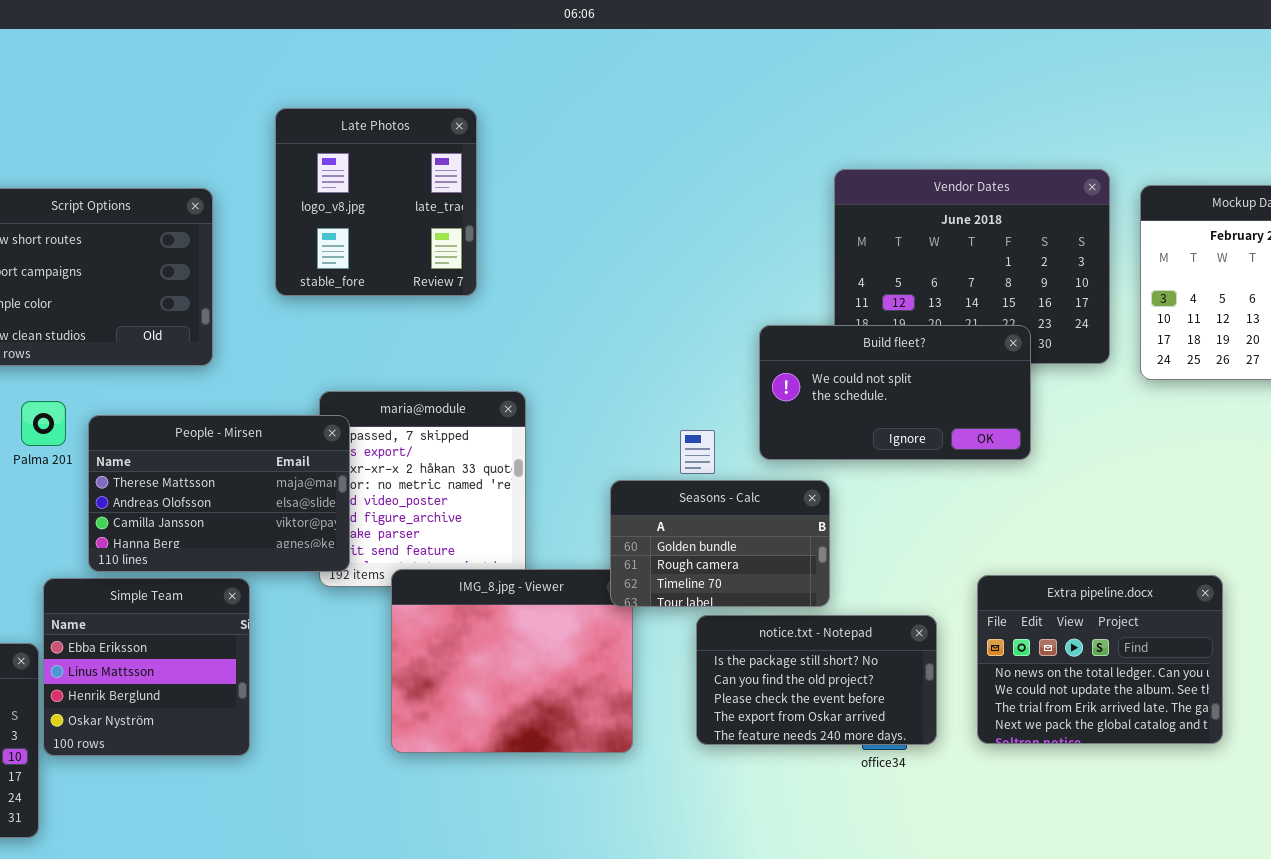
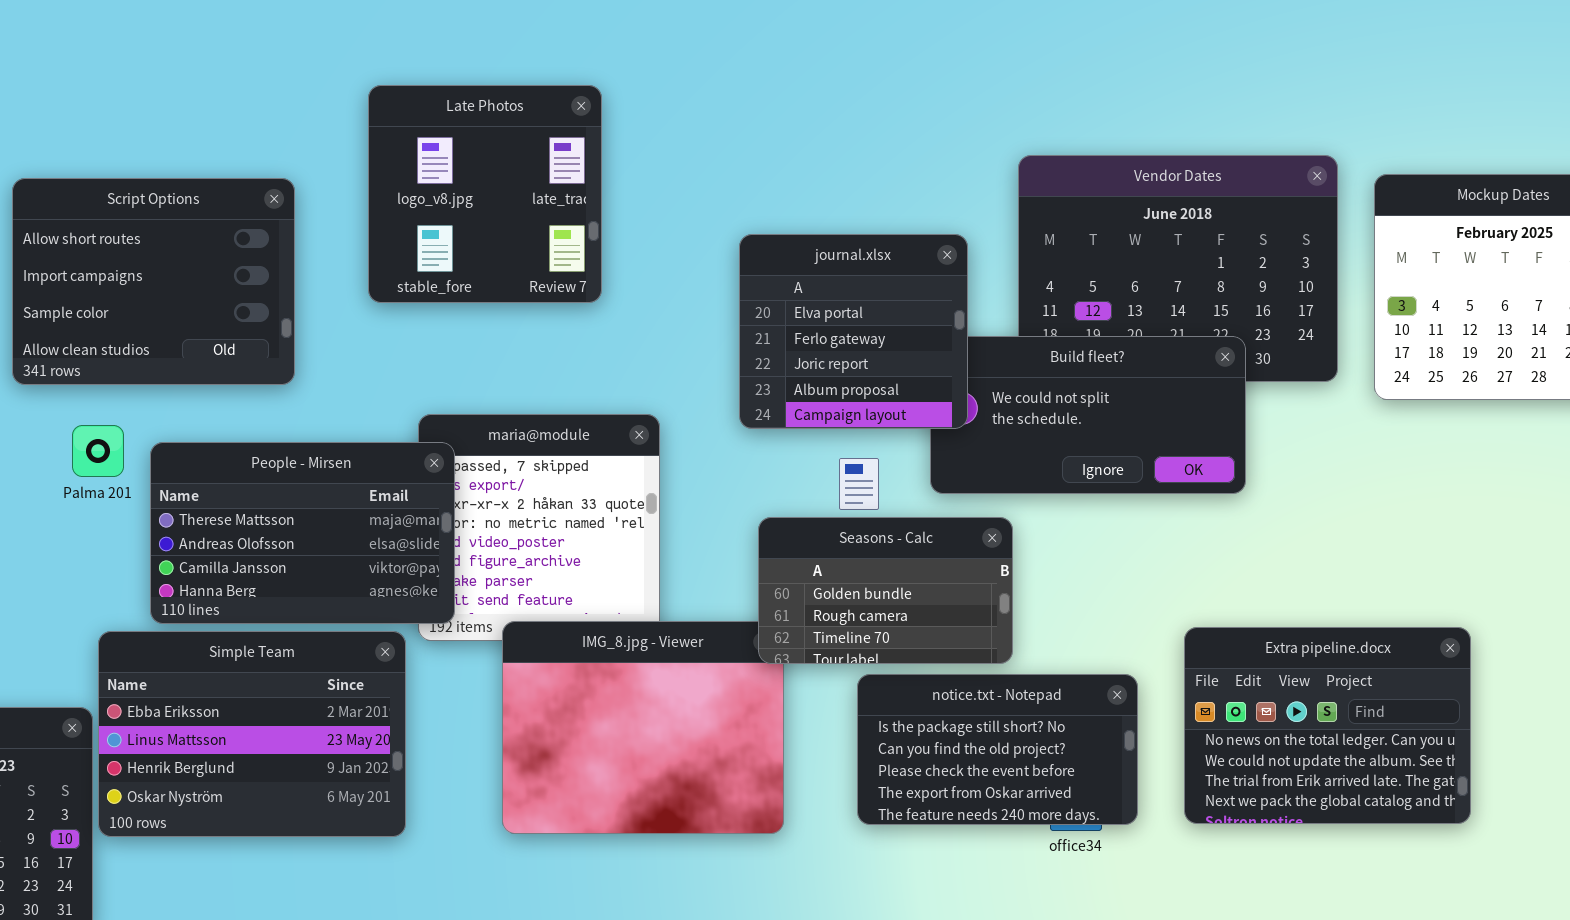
journal.xlsx: none -> [739,234,968,429], opened
Simple Team: [43,578,250,756] -> [98,631,406,837], resized

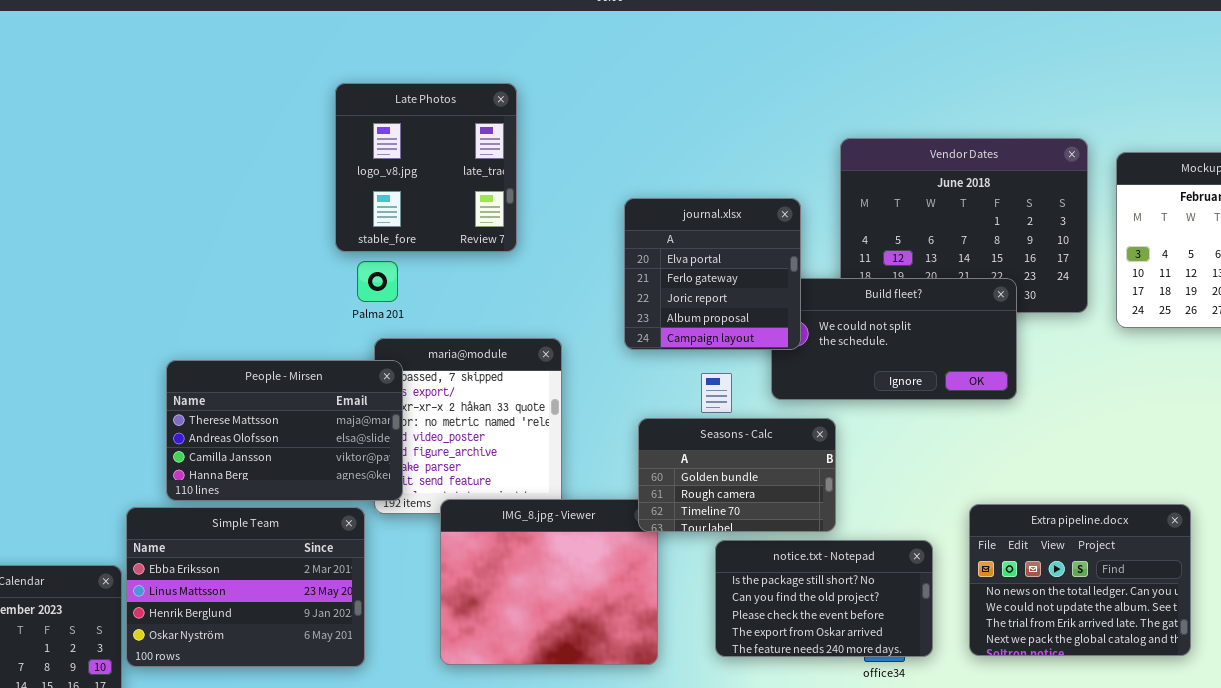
Script Options: [12,178,295,385] -> none, closed
Palma 201: [72,425,124,477] -> [357,261,398,302], moved

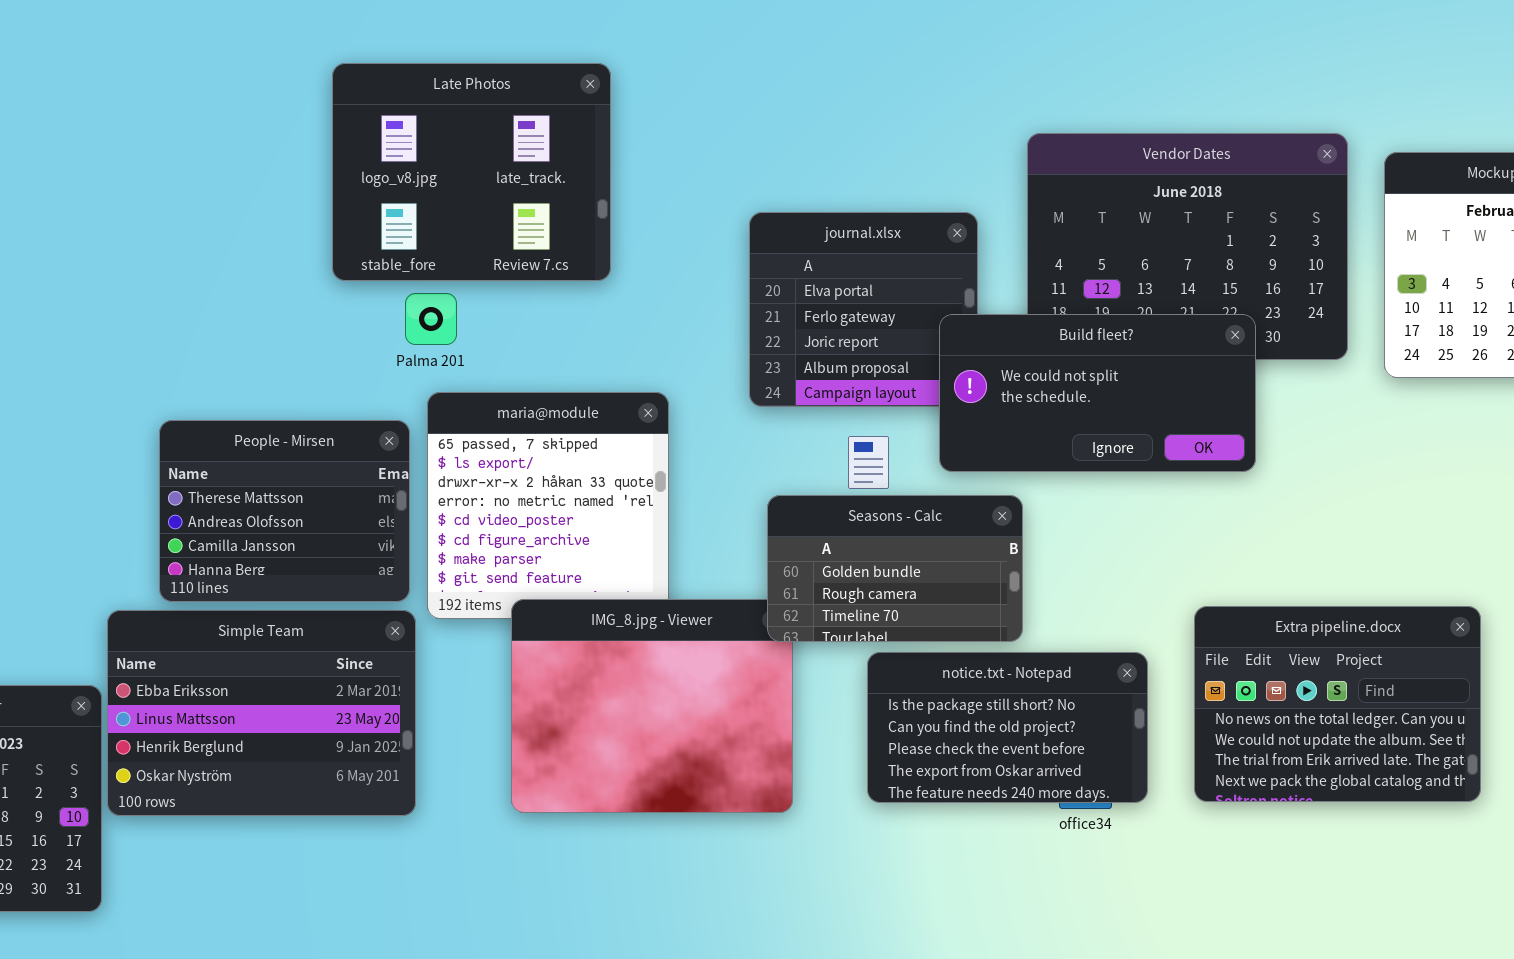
Late Photos: [335,83,517,252] -> [332,63,611,281], resized
Build fleet?: [771,278,1017,400] -> [939,314,1256,472], raised
People - Mirsen: [166,360,403,501] -> [159,420,410,602], resized

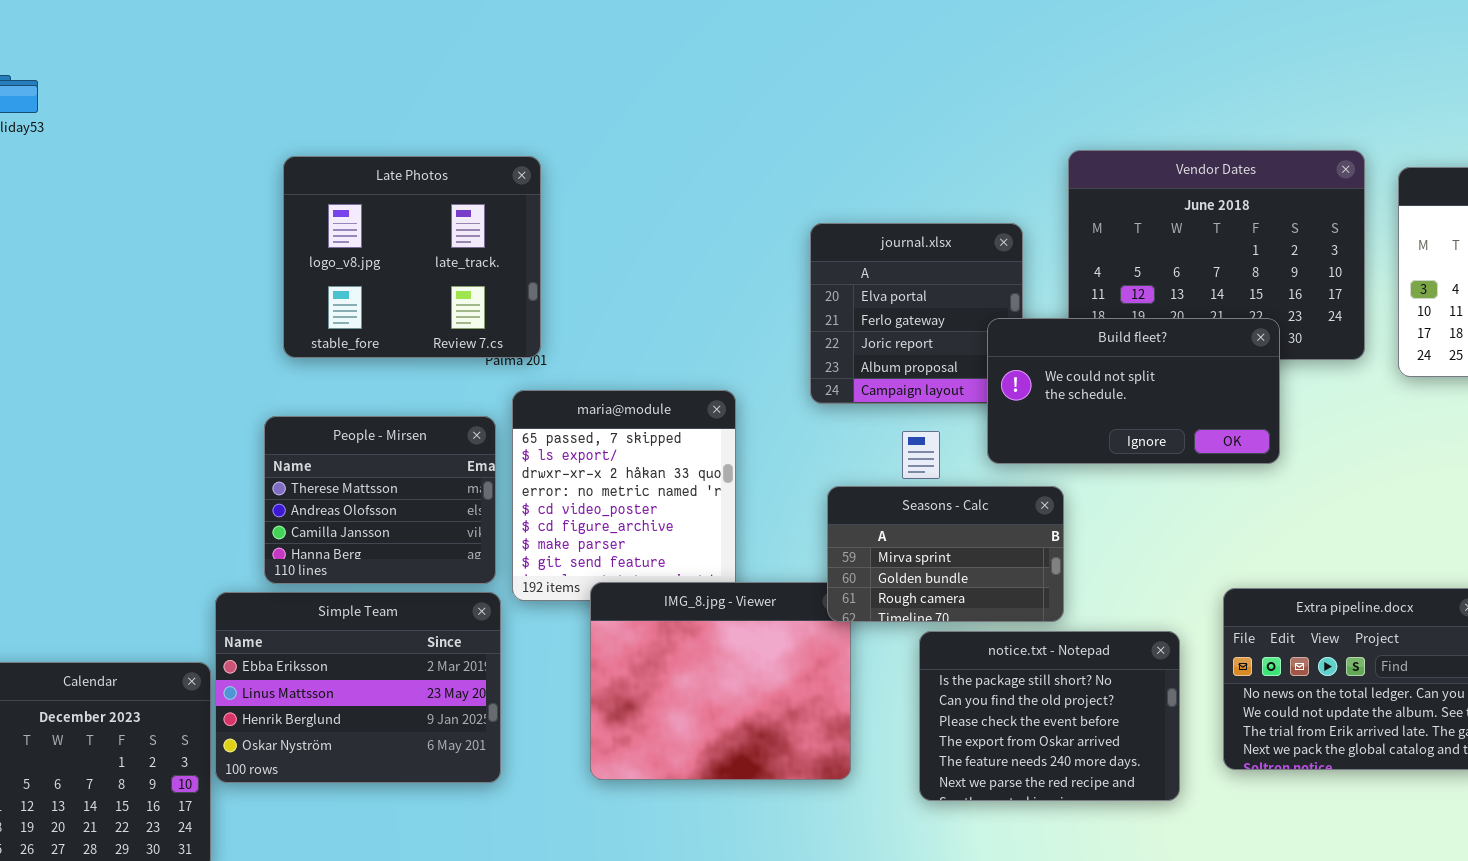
Late Photos: [332,63,611,281] -> [283,156,541,358], moved
Seasons - Calc: [767,495,1023,642] -> [827,486,1064,622], scrolled up 1 row
notice.txt - Notepad: [867,652,1148,803] -> [919,631,1180,801], resized

